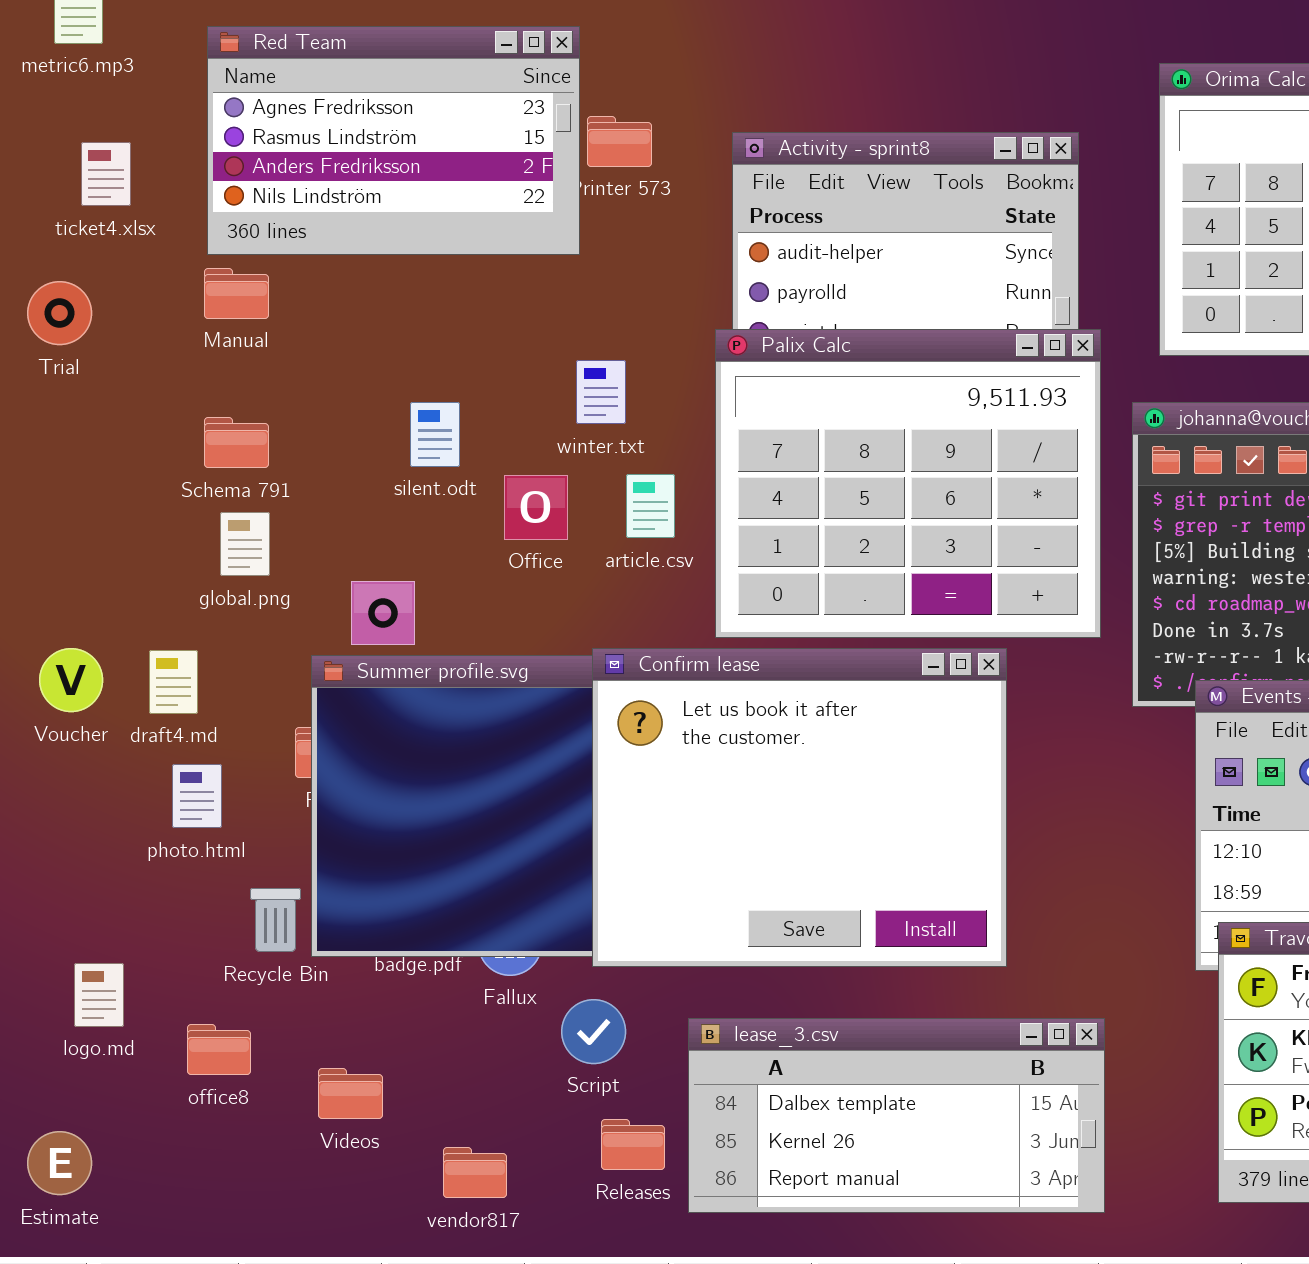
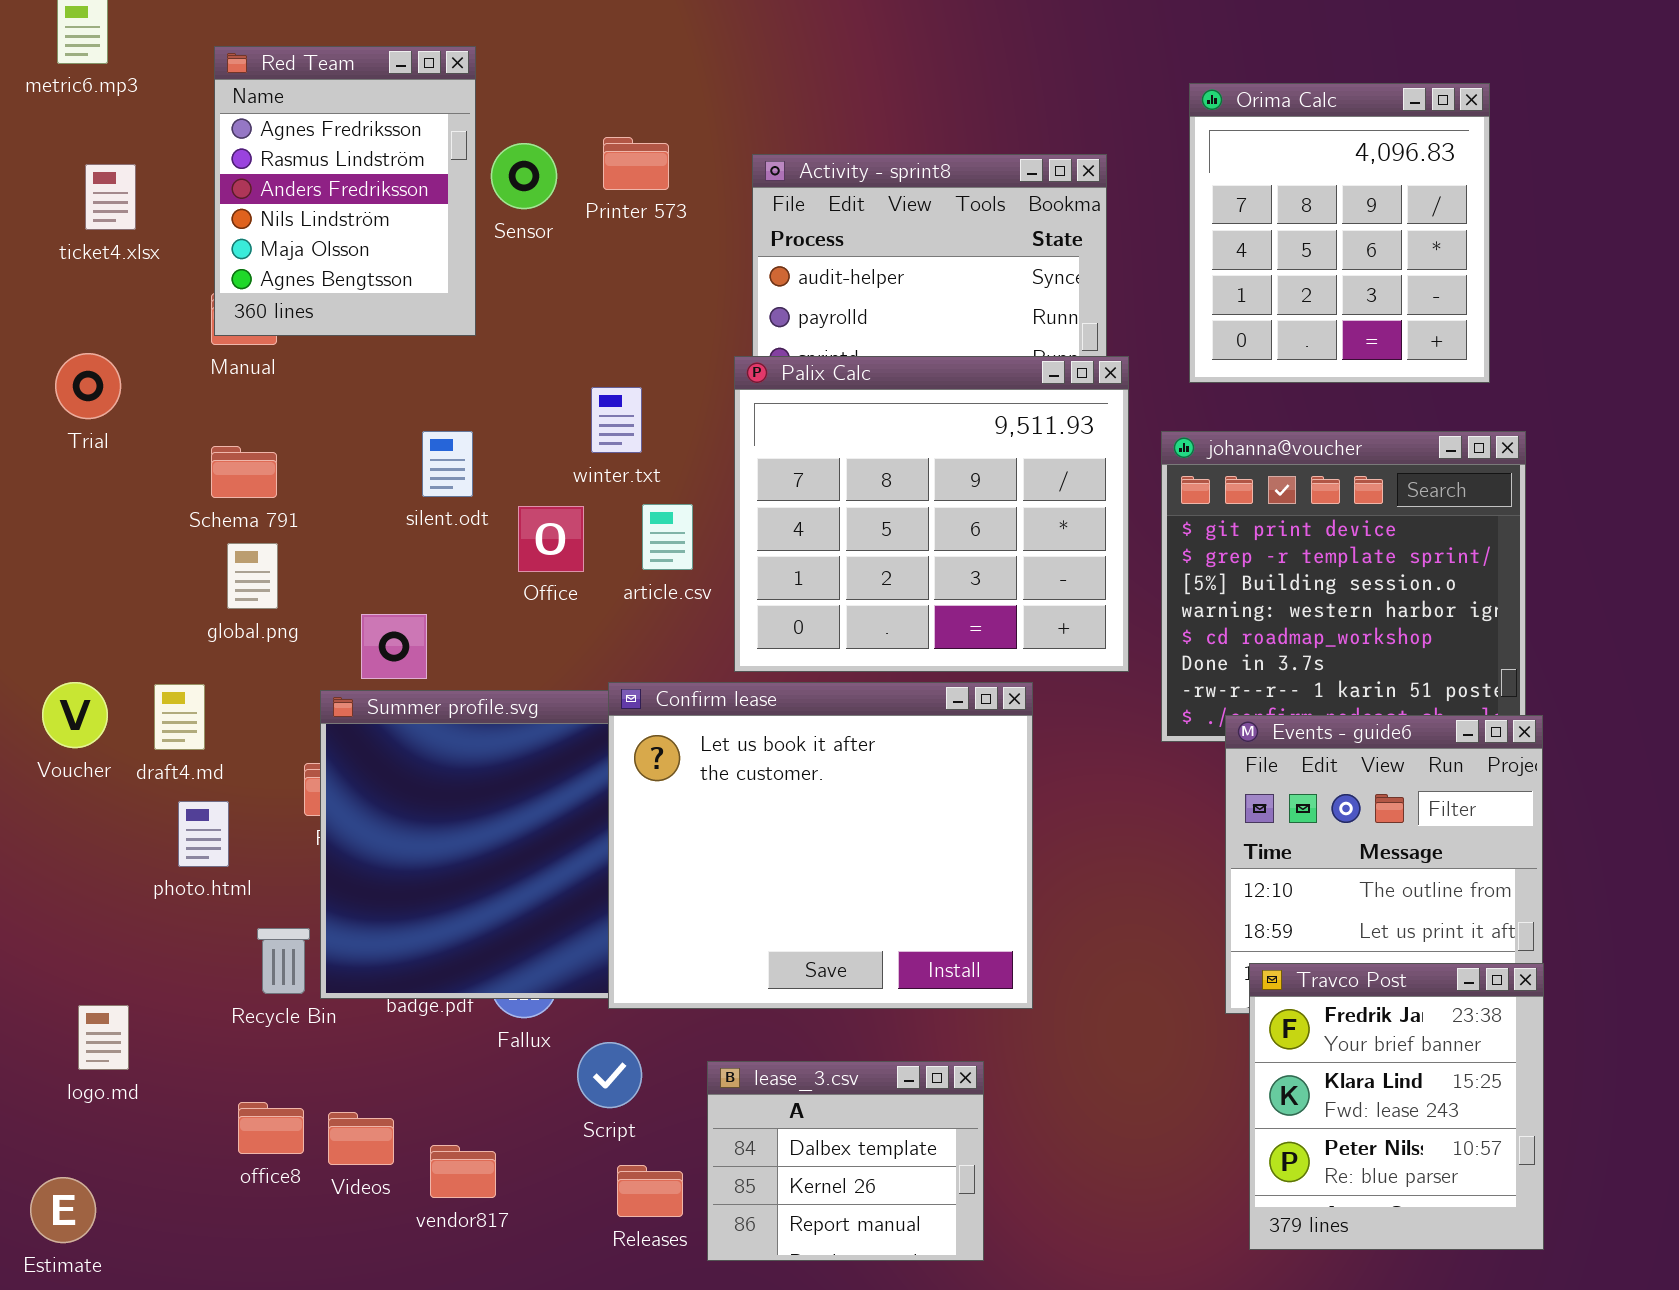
Red Team: [207,26,580,255] -> [214,46,476,336], resized
Trial: [27,281,92,345] -> [55,353,121,419], moved
lease_3.csv: [688,1018,1105,1213] -> [707,1061,984,1261], resized
office8: [187,1024,251,1075] -> [238,1102,304,1154], moved
vendor817: [443,1147,507,1198] -> [430,1145,496,1198], moved

